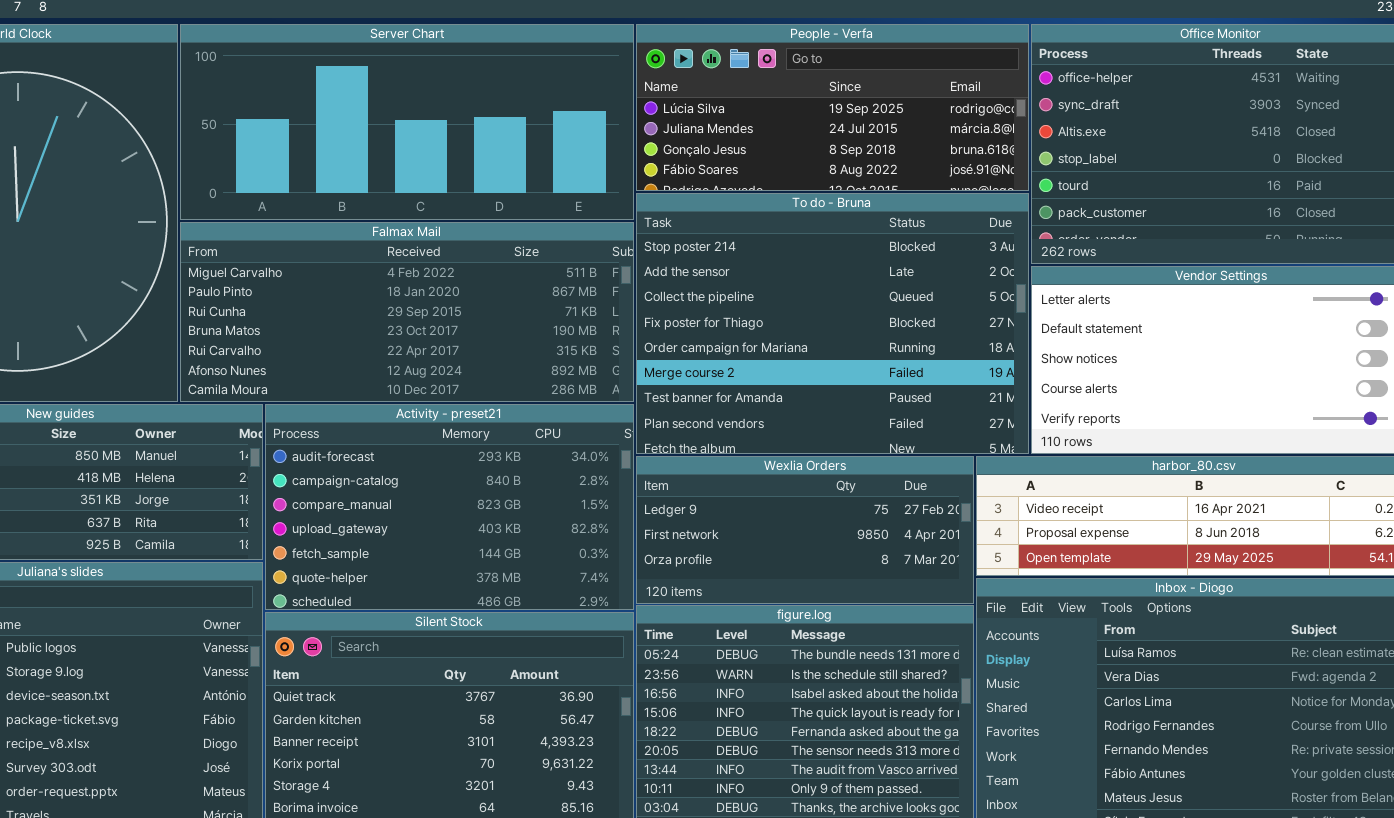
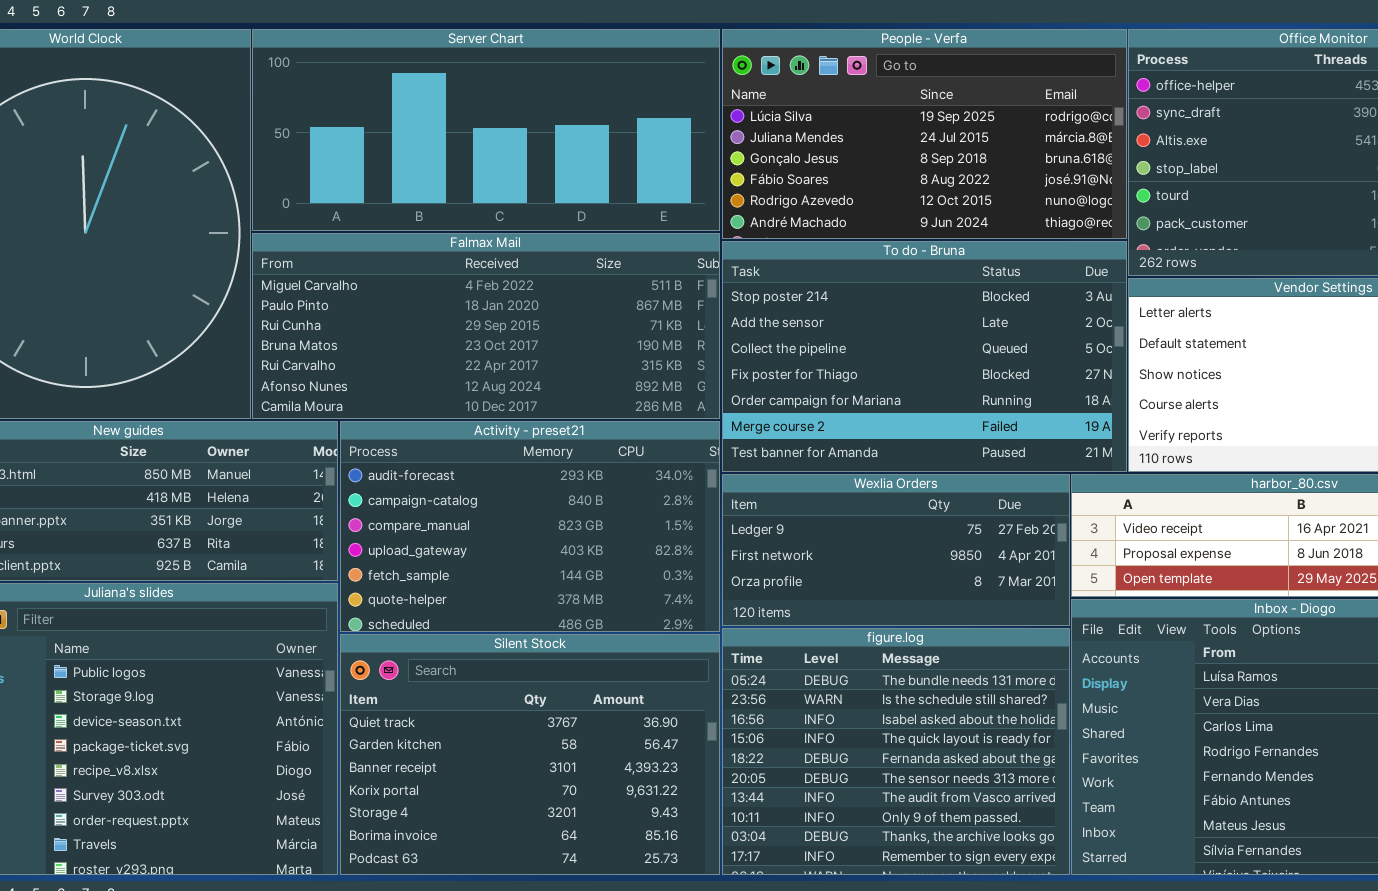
People - Verfa: [636,24,1029,191] -> [722,29,1127,239], resized
To do - Bruna: [636,193,1029,454] -> [722,241,1127,472], resized

